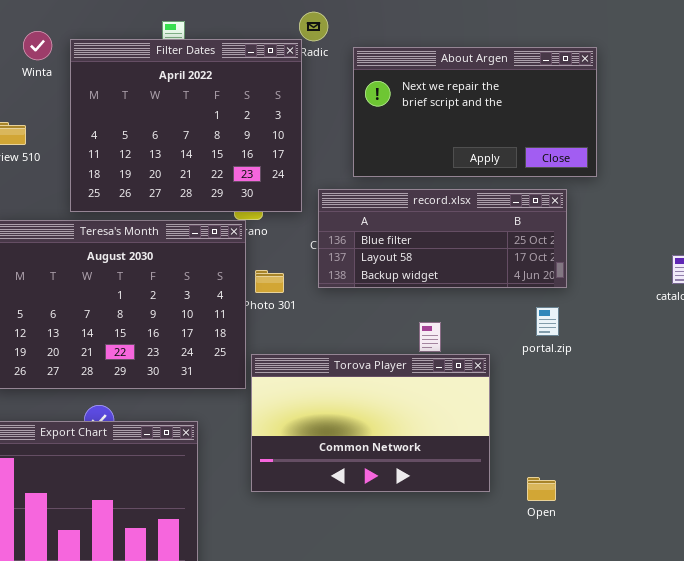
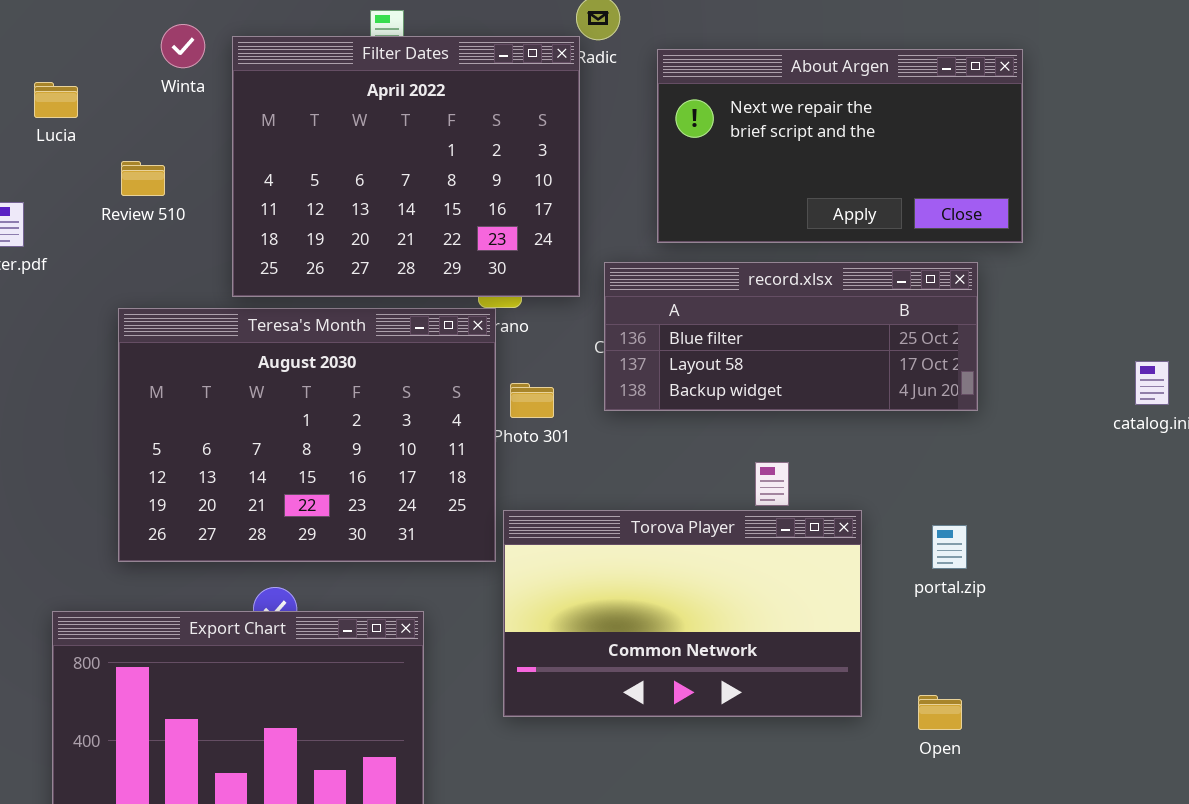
portal.zip: [536,307,559,336] -> [932,525,967,569], moved

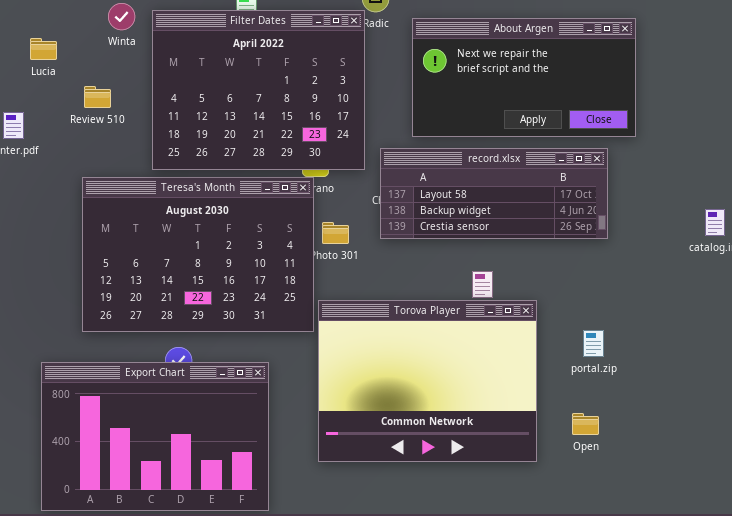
record.xlsx: [604,262,978,411] -> [380,148,608,239], scrolled down 1 row
Torova Player: [503,510,862,717] -> [318,300,537,462], resized
portal.zip: [932,525,967,569] -> [583,330,604,357], moved

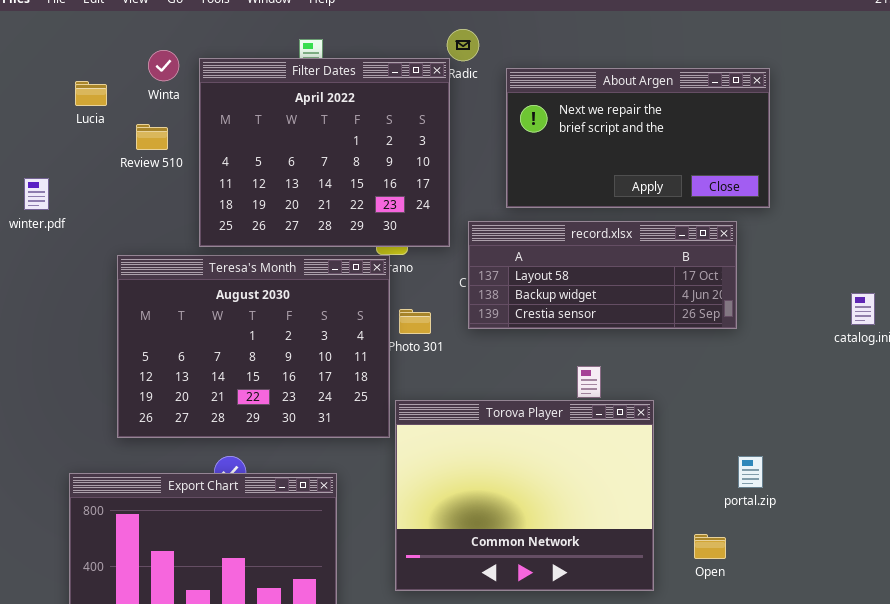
Lucia: [30,38,57,60] -> [75,81,107,106], moved
Review 510: [84,86,111,108] -> [136,124,168,150], moved
portal.zip: [583,330,604,357] -> [738,456,763,488], moved

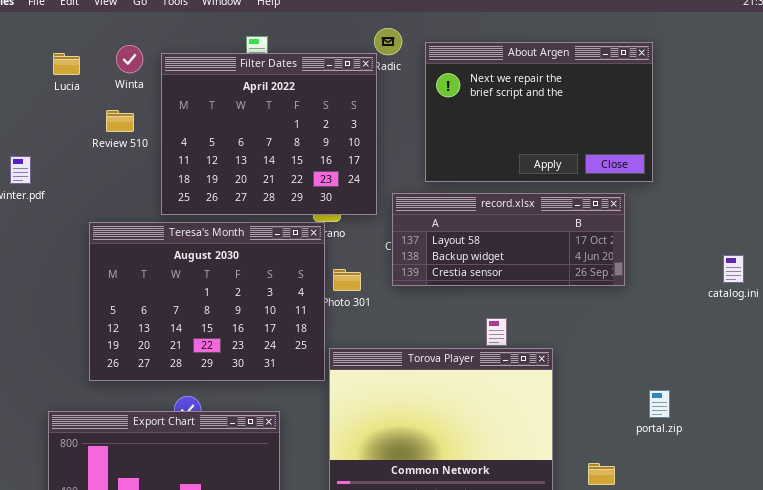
About Argen: [506,68,770,208] -> [425,42,653,182], resized
Lucia: [75,81,107,106] -> [53,53,80,75], moved
portal.zip: [738,456,763,488] -> [649,390,670,418], moved

